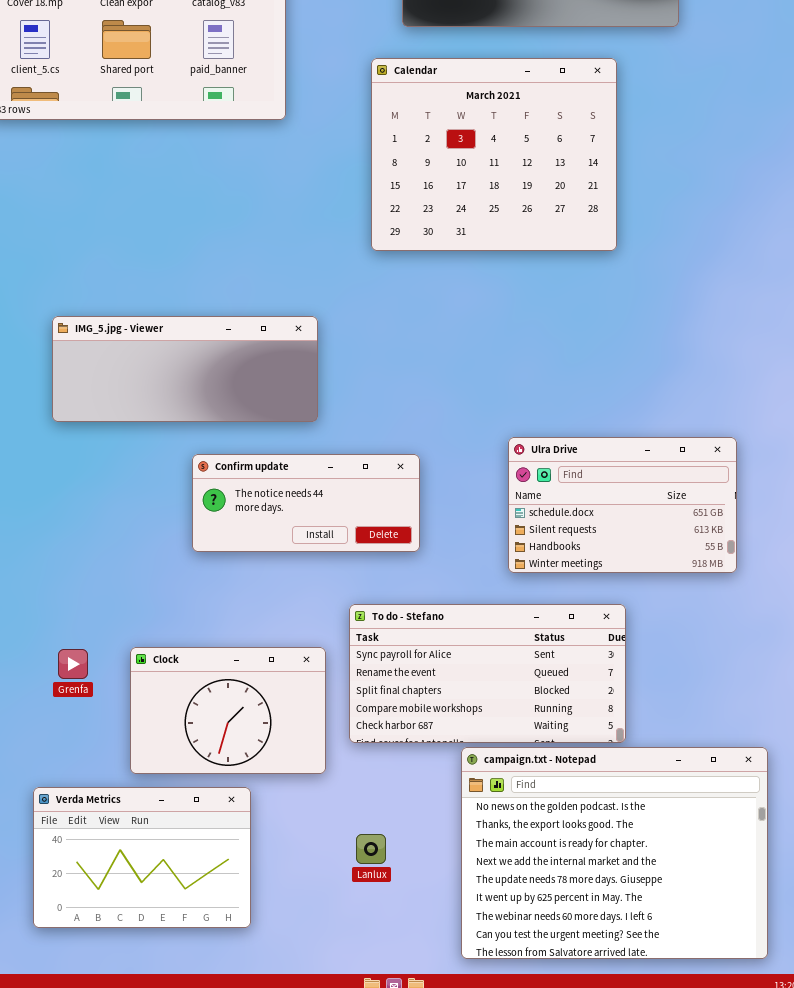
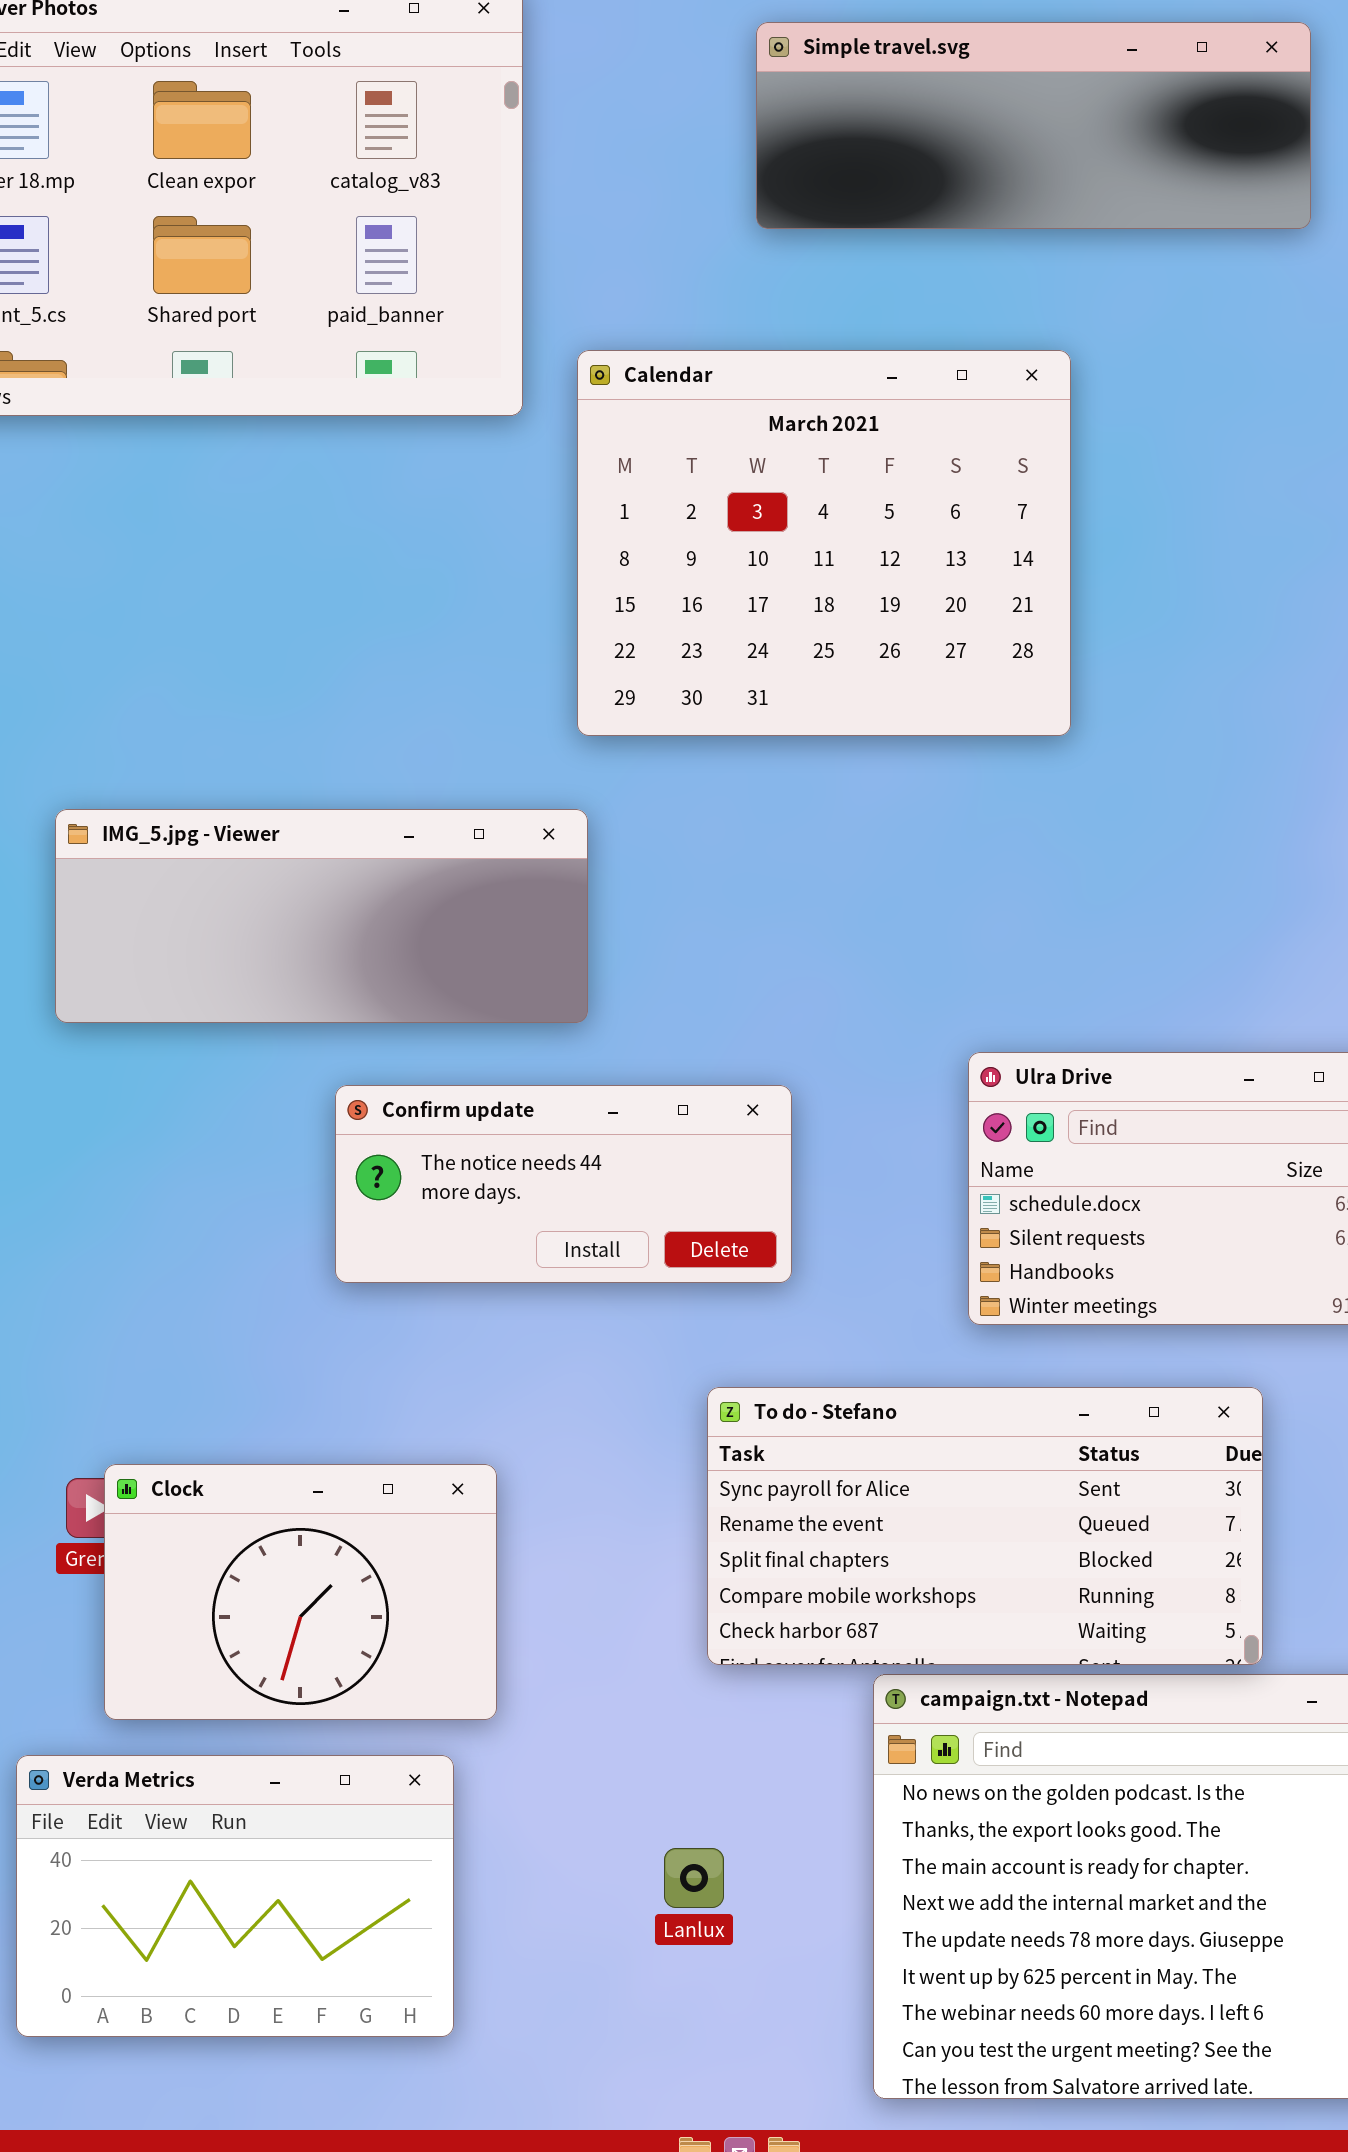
Calendar: [371,58,617,251] -> [577,350,1071,736], moved
To do - Stefano: [349,604,626,743] -> [707,1387,1263,1665], moved
Clock: [130,647,326,774] -> [104,1464,497,1720], moved

